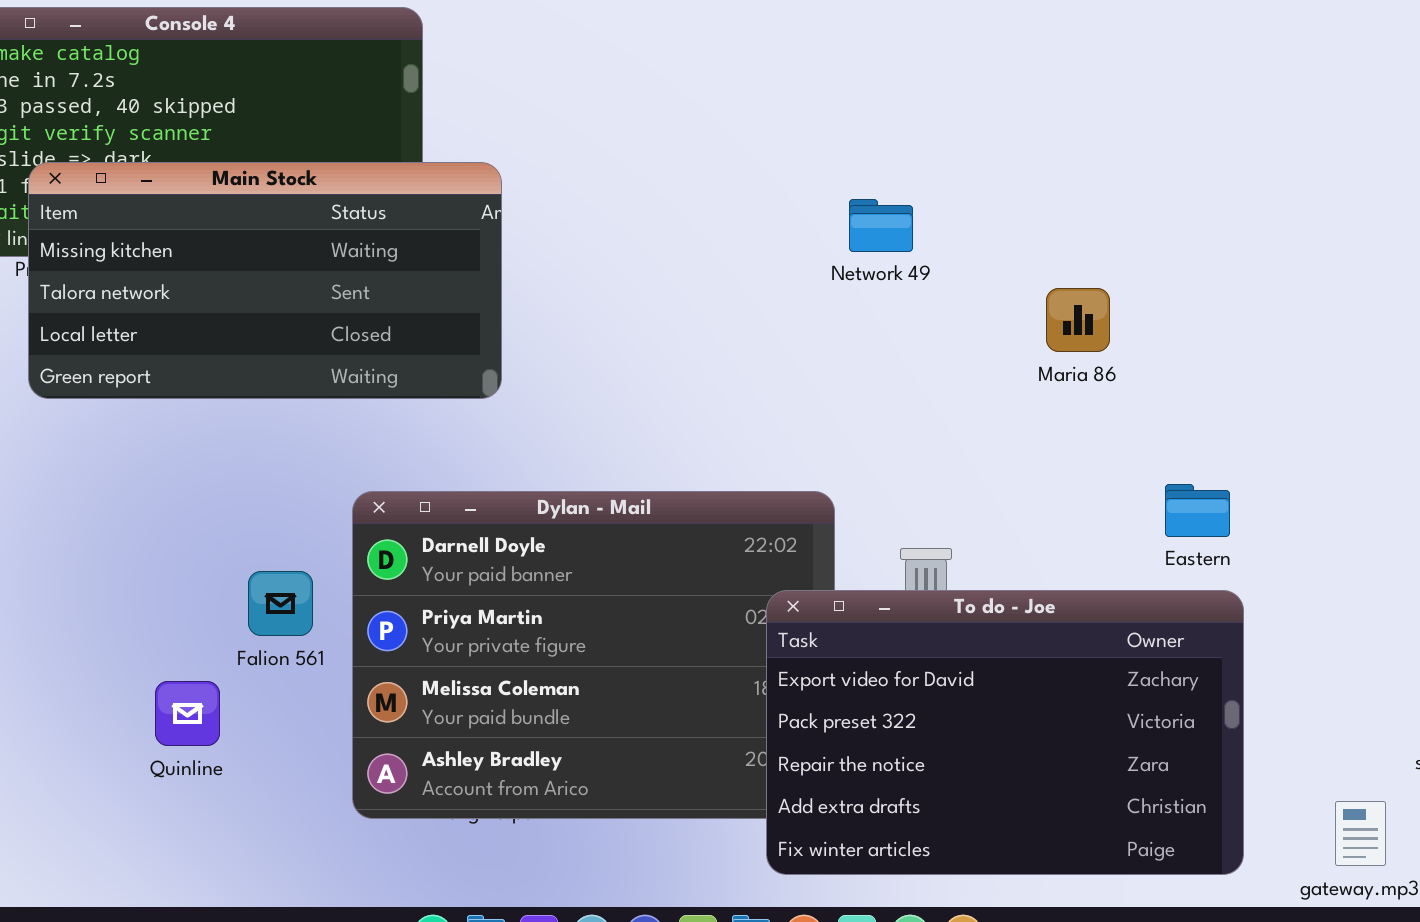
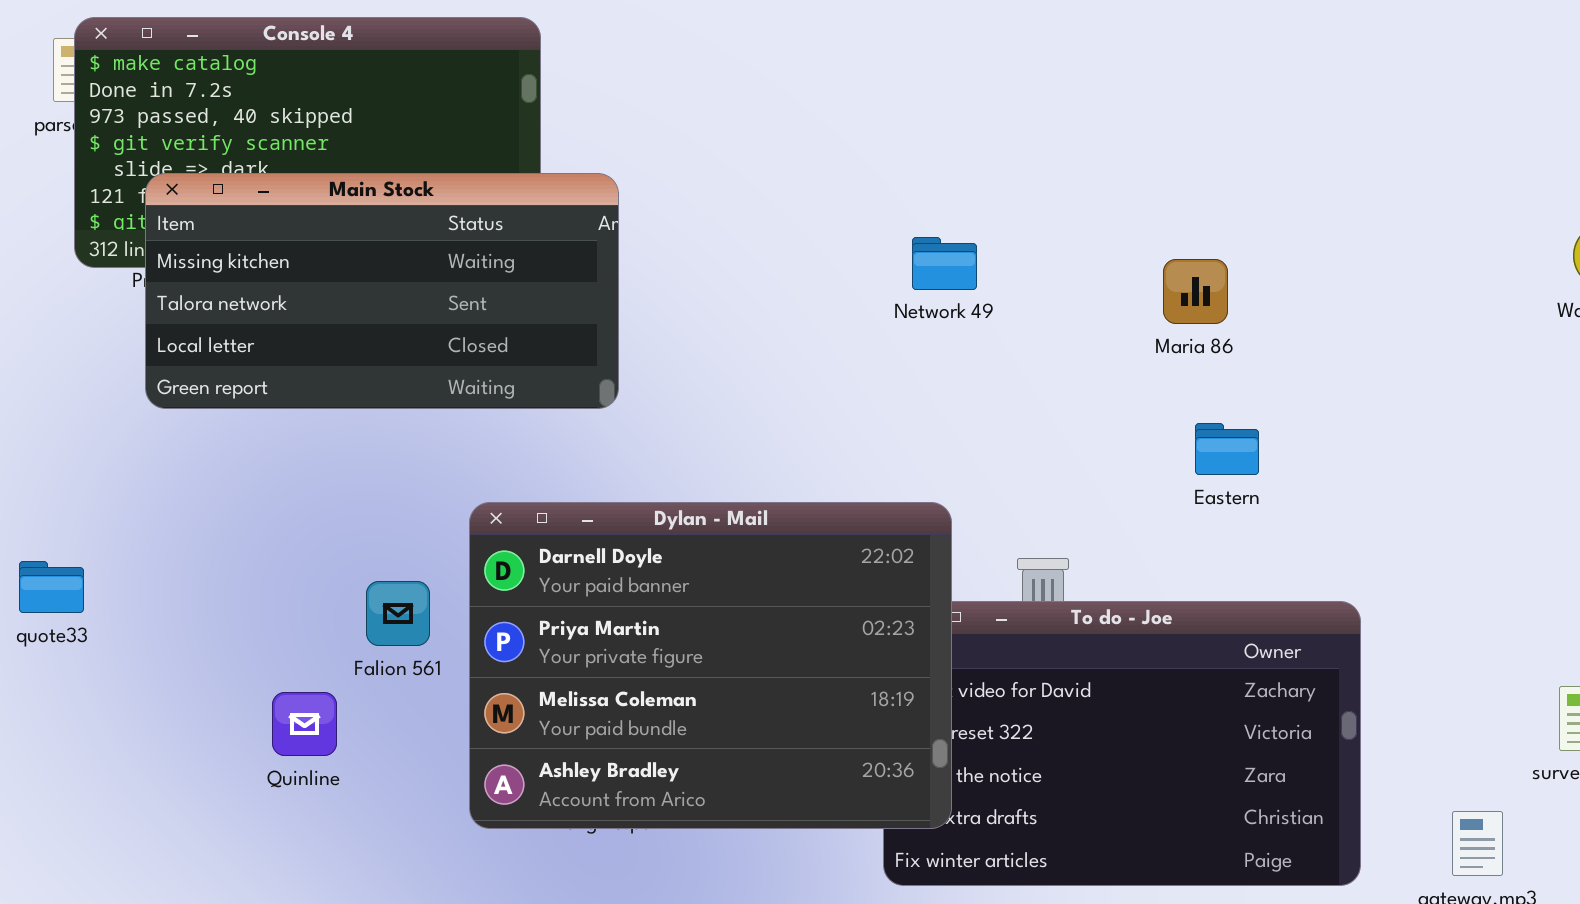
Network 49: [849,199,913,252] -> [912,237,977,290], moved
Maria 86: [1046,288,1110,352] -> [1163,259,1228,324], moved
Eastern: [1165,484,1230,537] -> [1195,423,1259,475], moved
Dylan - Mail: [352,491,835,819] -> [469,502,952,829], raised

